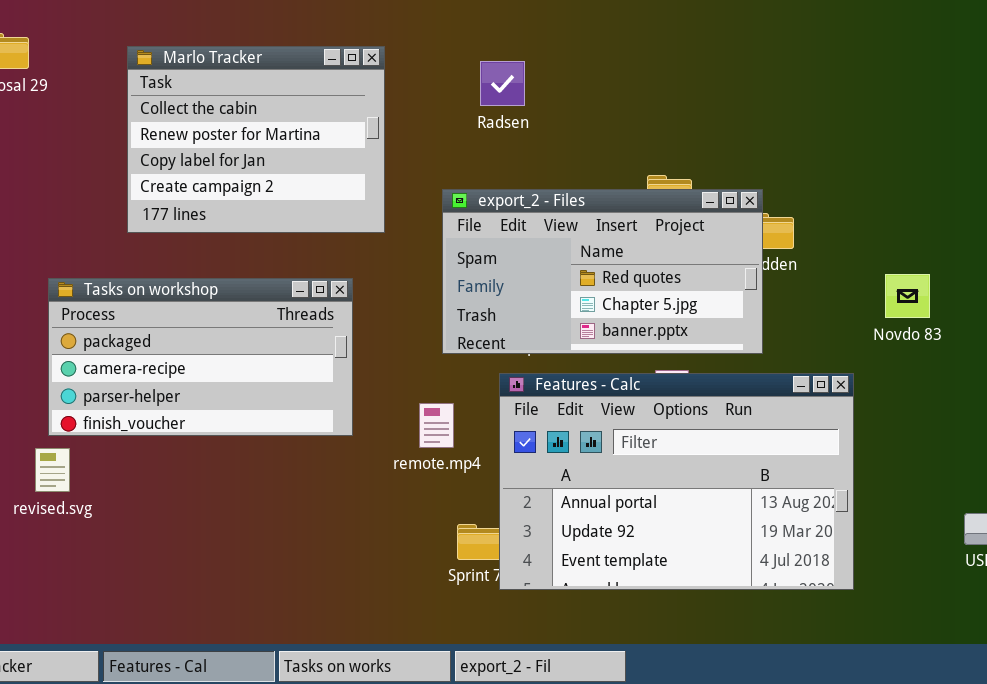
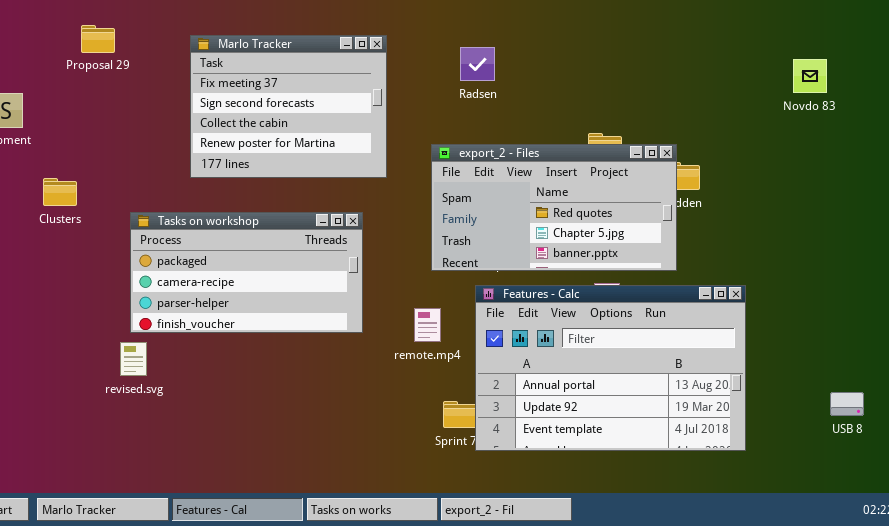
Marlo Tracker: [127,46,385,233] -> [190,35,387,178], scrolled up 2 rows
Novdo 83: [885,274,930,318] -> [793,59,827,93], moved

